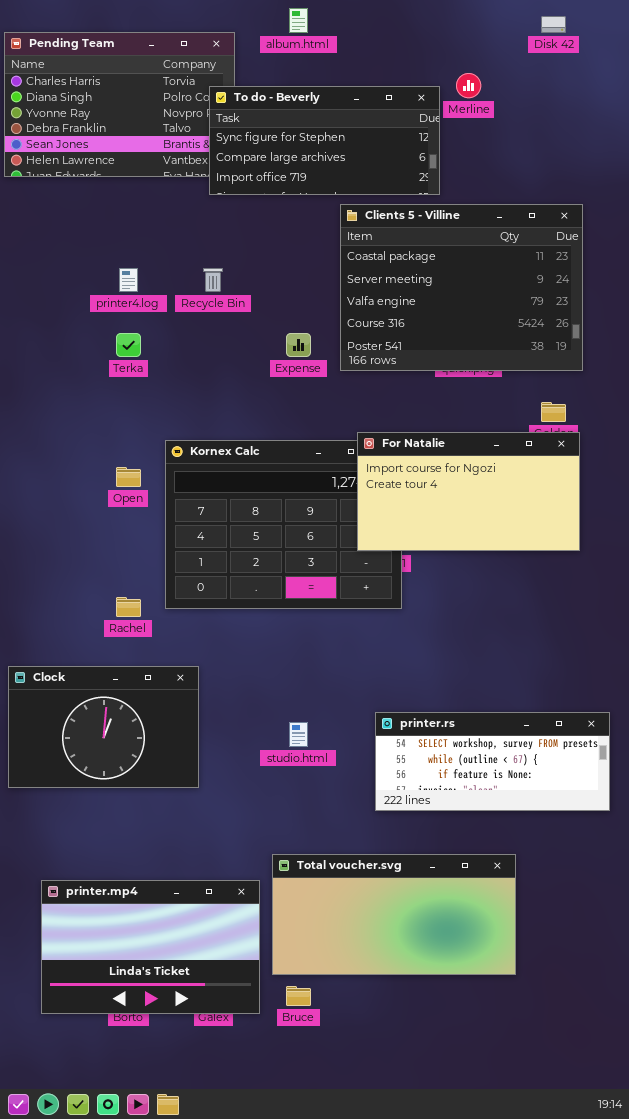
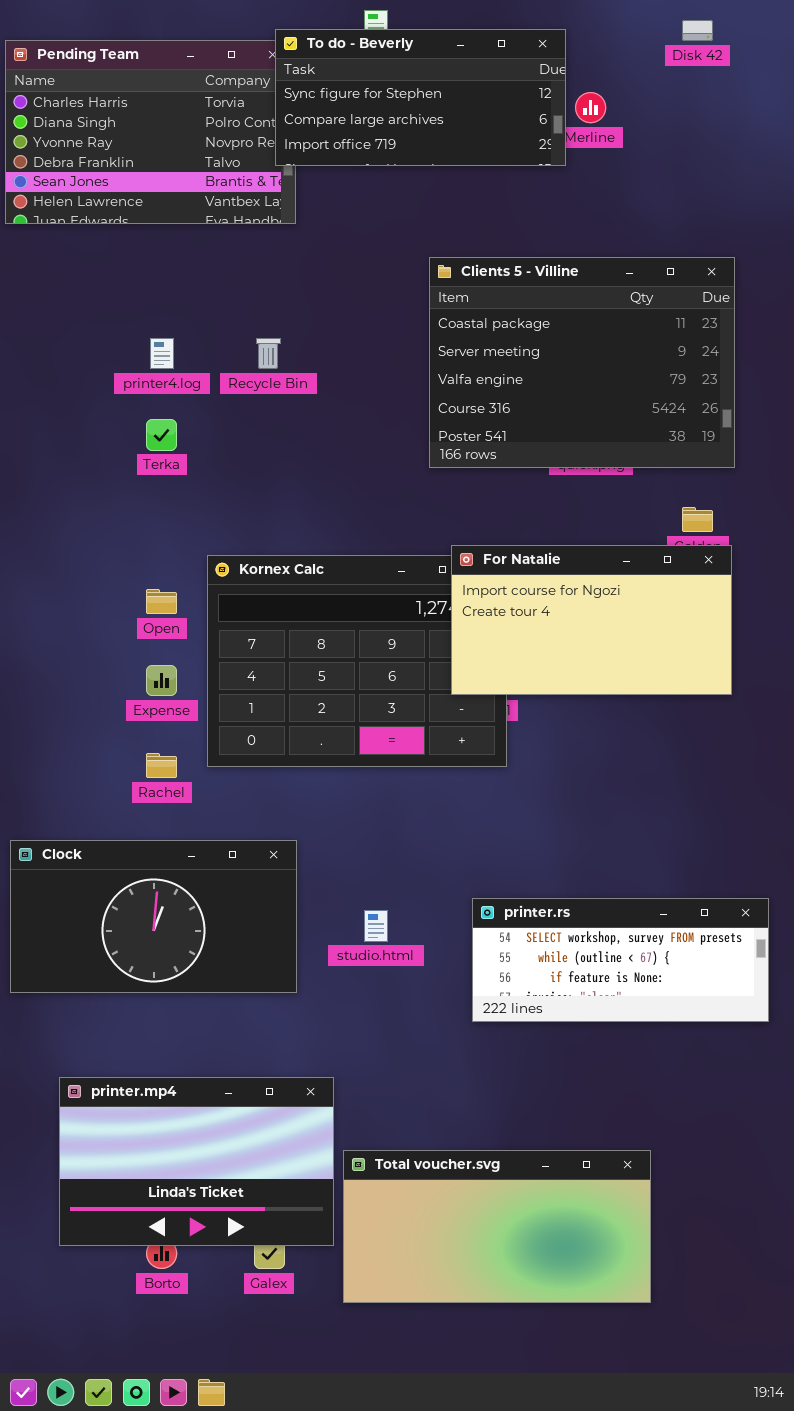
To do - Beverly: [209,86,440,195] -> [275,29,566,166], moved
Expense: [286,333,311,357] -> [146,665,177,696], moved
Clock: [8,666,199,788] -> [10,840,297,993], resized
Total voucher.svg: [272,854,516,975] -> [343,1150,651,1303], moved
printer.mp4: [41,880,260,1014] -> [59,1077,334,1246], moved

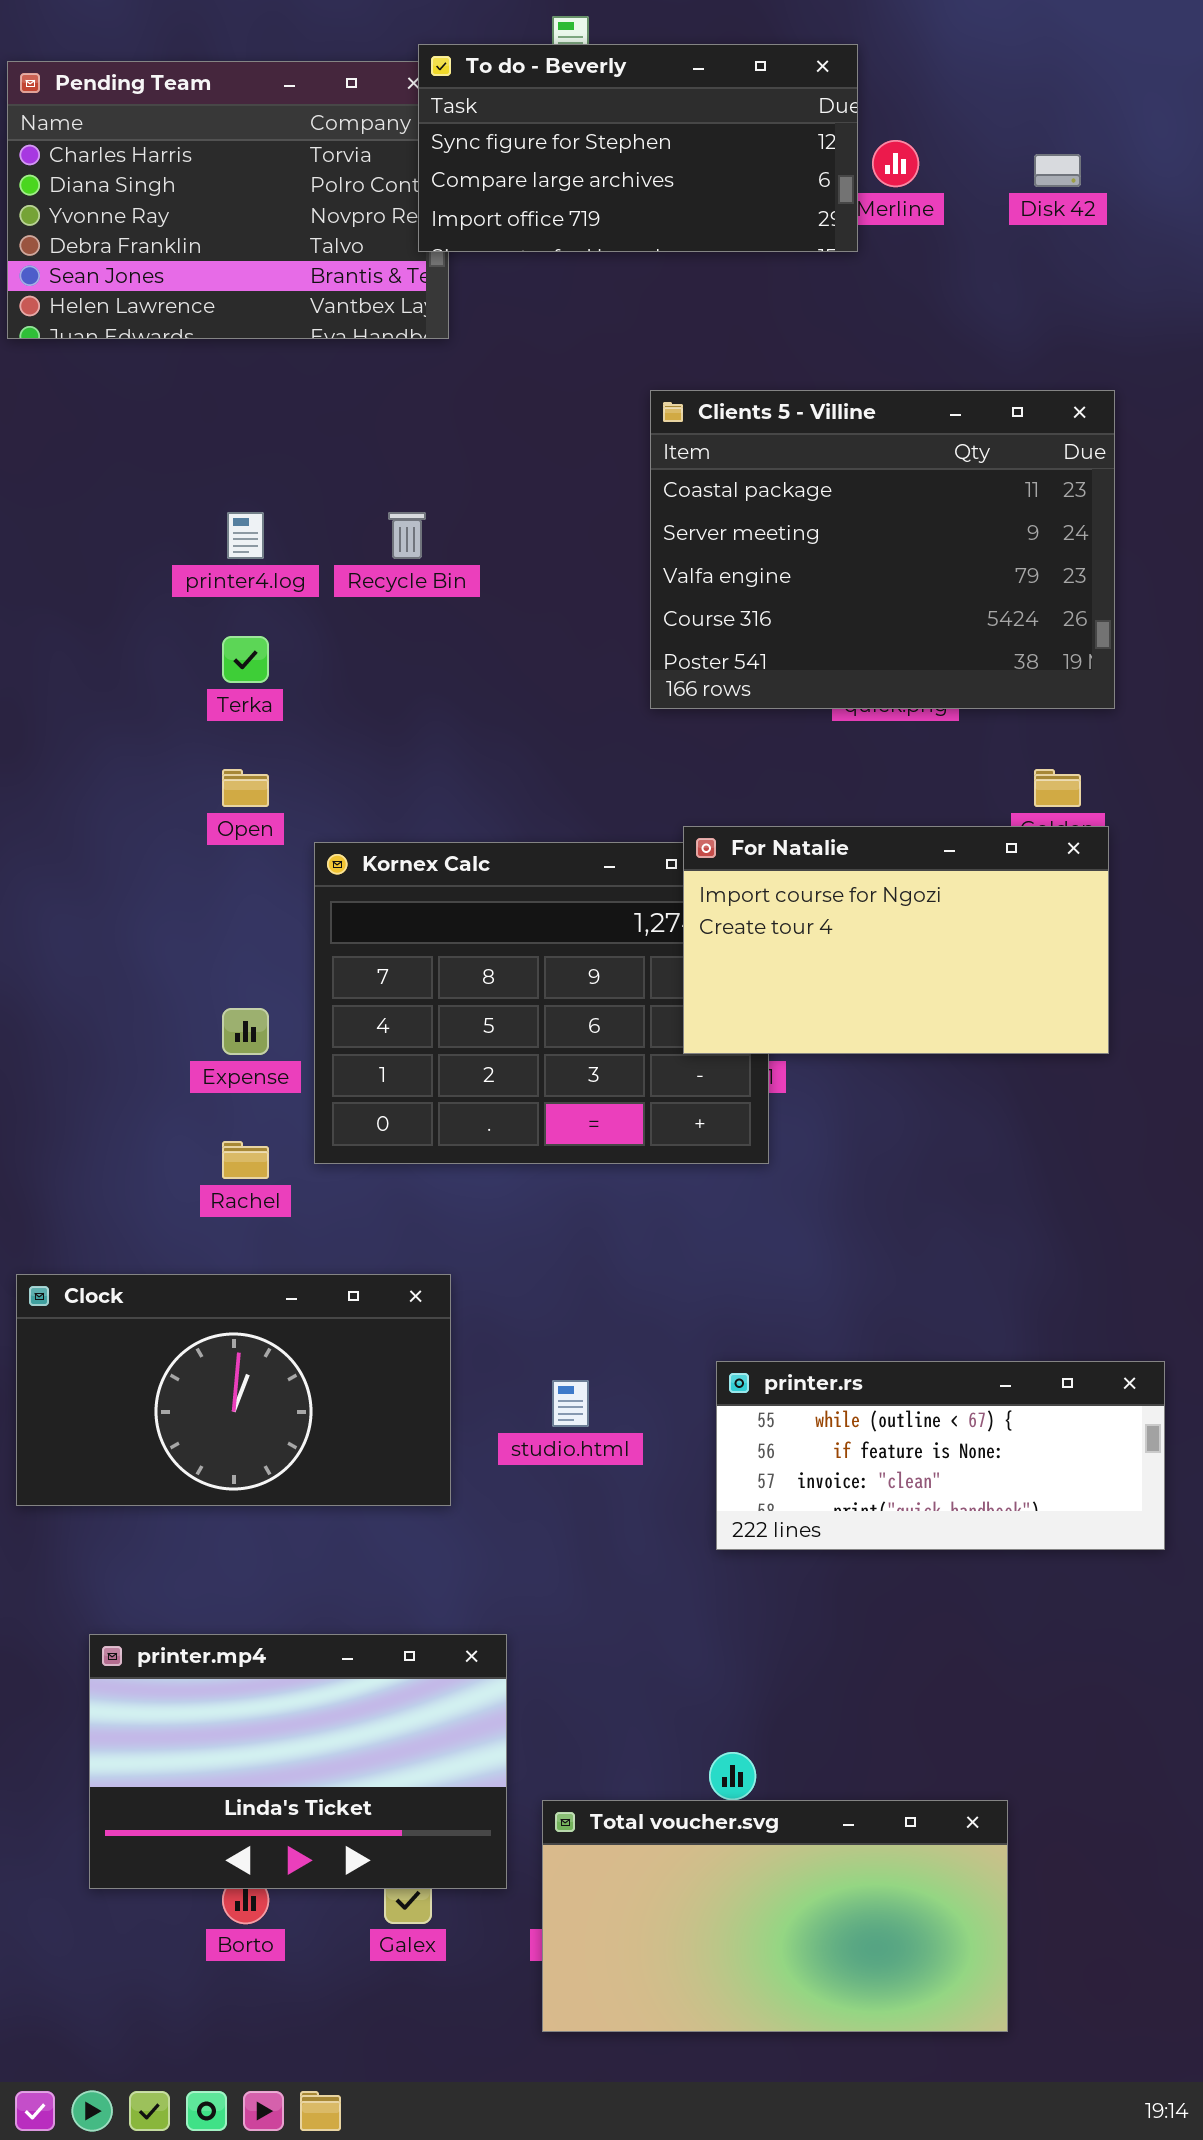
Disk 42: [682,20,713,41] -> [1034,154,1081,187], moved
Open: [146,589,177,614] -> [222,769,269,807], moved
printer.rs: [472,898,769,1022] -> [716,1361,1165,1550], scrolled down 1 row
Total voucher.svg: [343,1150,651,1303] -> [542,1800,1008,2032], moved

